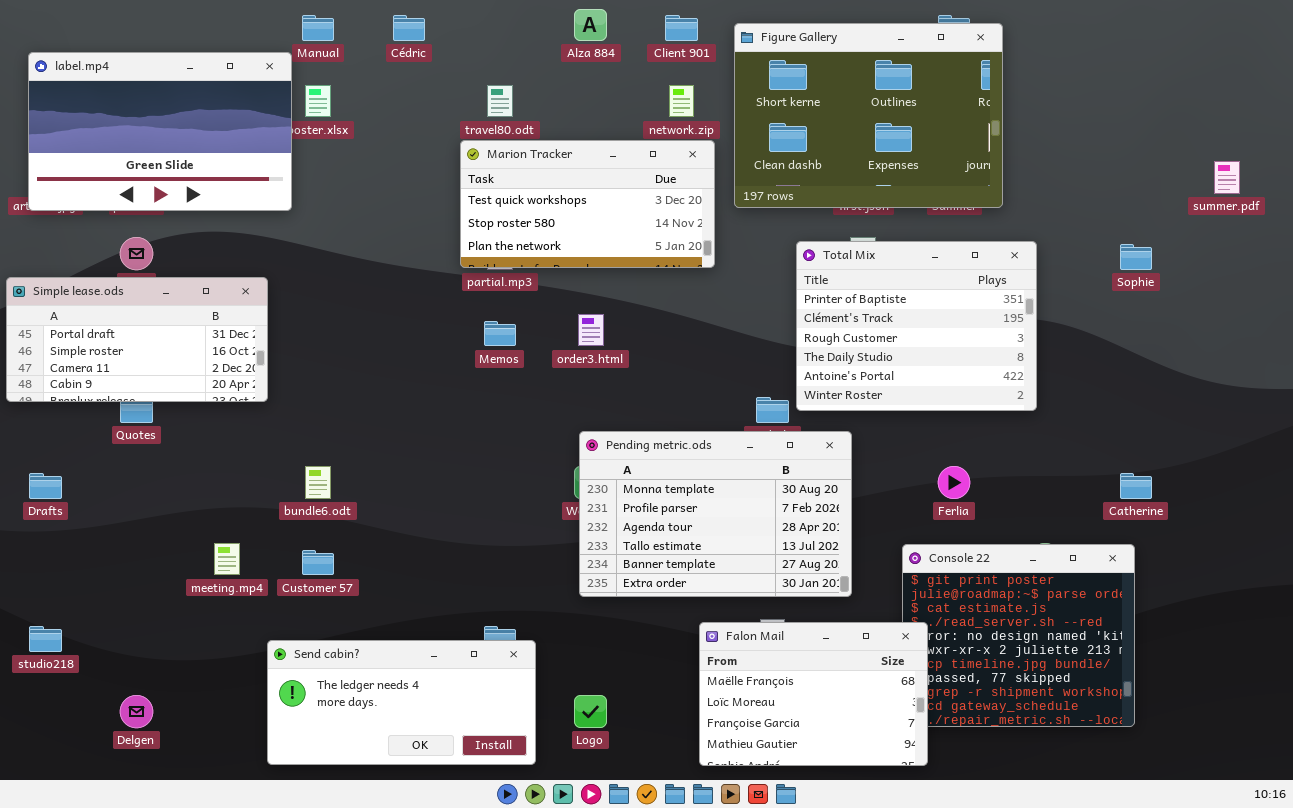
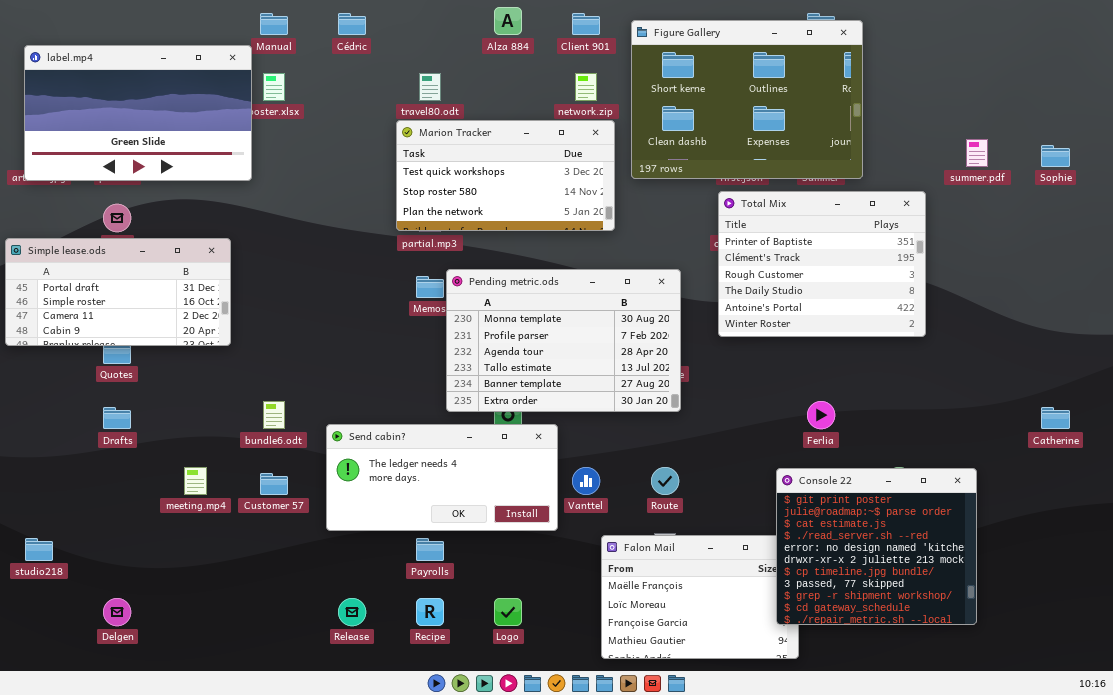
summer.pdf: [1214,161,1240,194] -> [966,139,988,167], moved
Total Mix: [796,241,1037,411] -> [718,191,926,337], moved
Sophie: [1120,244,1152,270] -> [1041,145,1070,167], moved
Pending metric.ods: [579,431,852,597] -> [446,269,681,412], moved
Drafts: [29,473,62,499] -> [103,407,131,429], moved
Catherine: [1120,473,1152,499] -> [1041,407,1070,429], moved
Console 22: [902,544,1135,727] -> [776,468,977,625], raised
Send cabin?: [267,640,536,765] -> [326,424,558,531], moved

